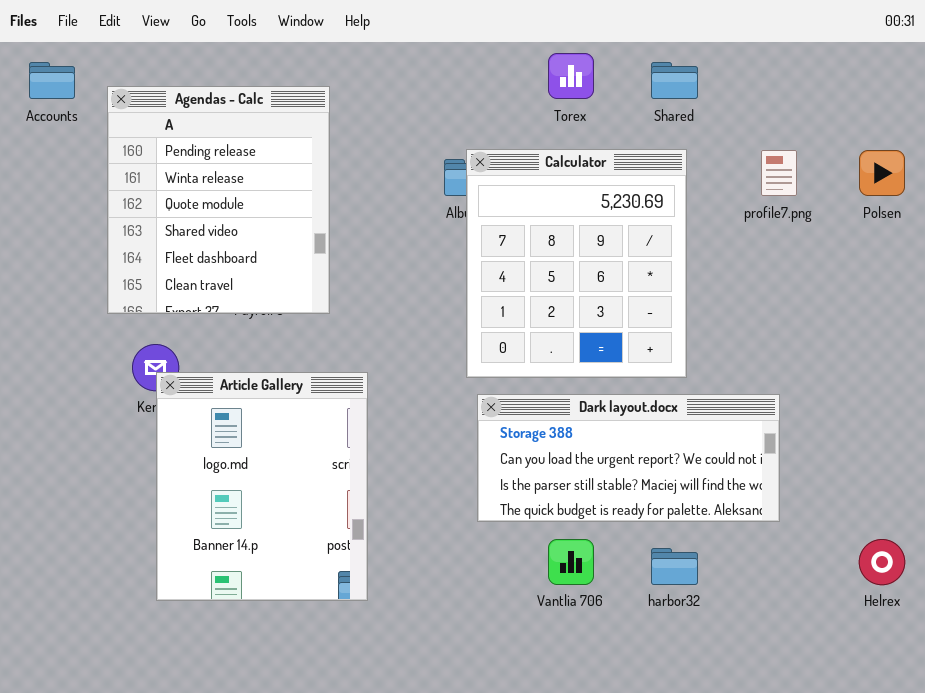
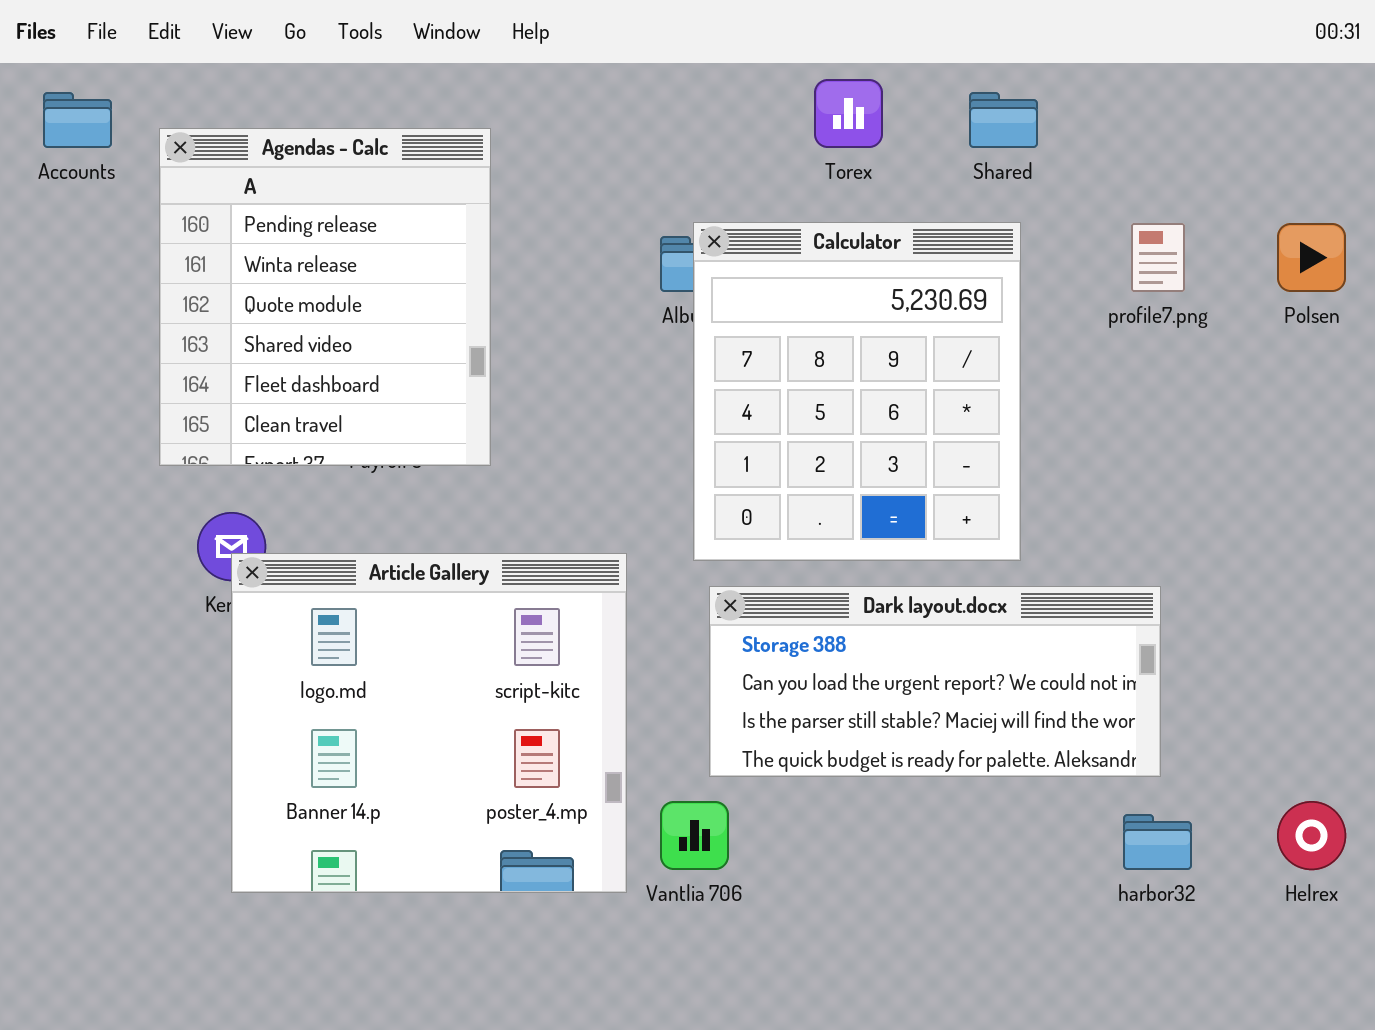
Article Gallery: [156,372,368,601] -> [231,553,627,893], resized
Vantlia 706: [548,539,594,585] -> [660,801,729,870], moved
harbor32: [651,548,698,585] -> [1123,814,1192,870], moved

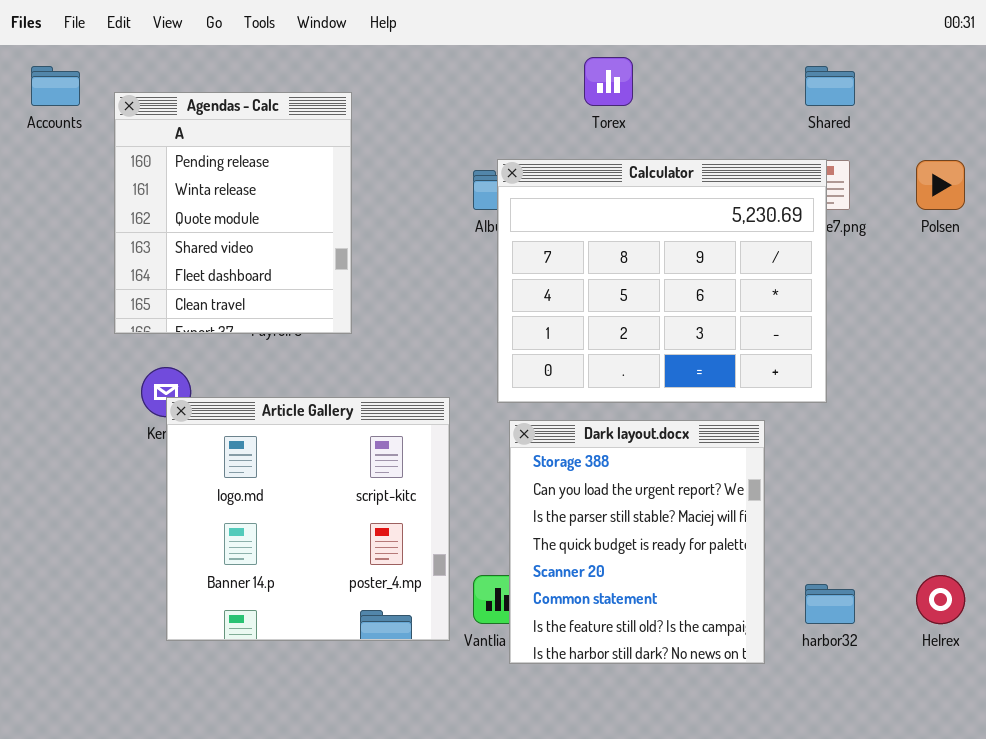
Shared: [969,92,1038,148] -> [805,66,855,106], moved
Calculator: [693,222,1021,561] -> [497,159,827,403], resized
Dark layout.docx: [709,586,1161,777] -> [509,420,765,664], resized

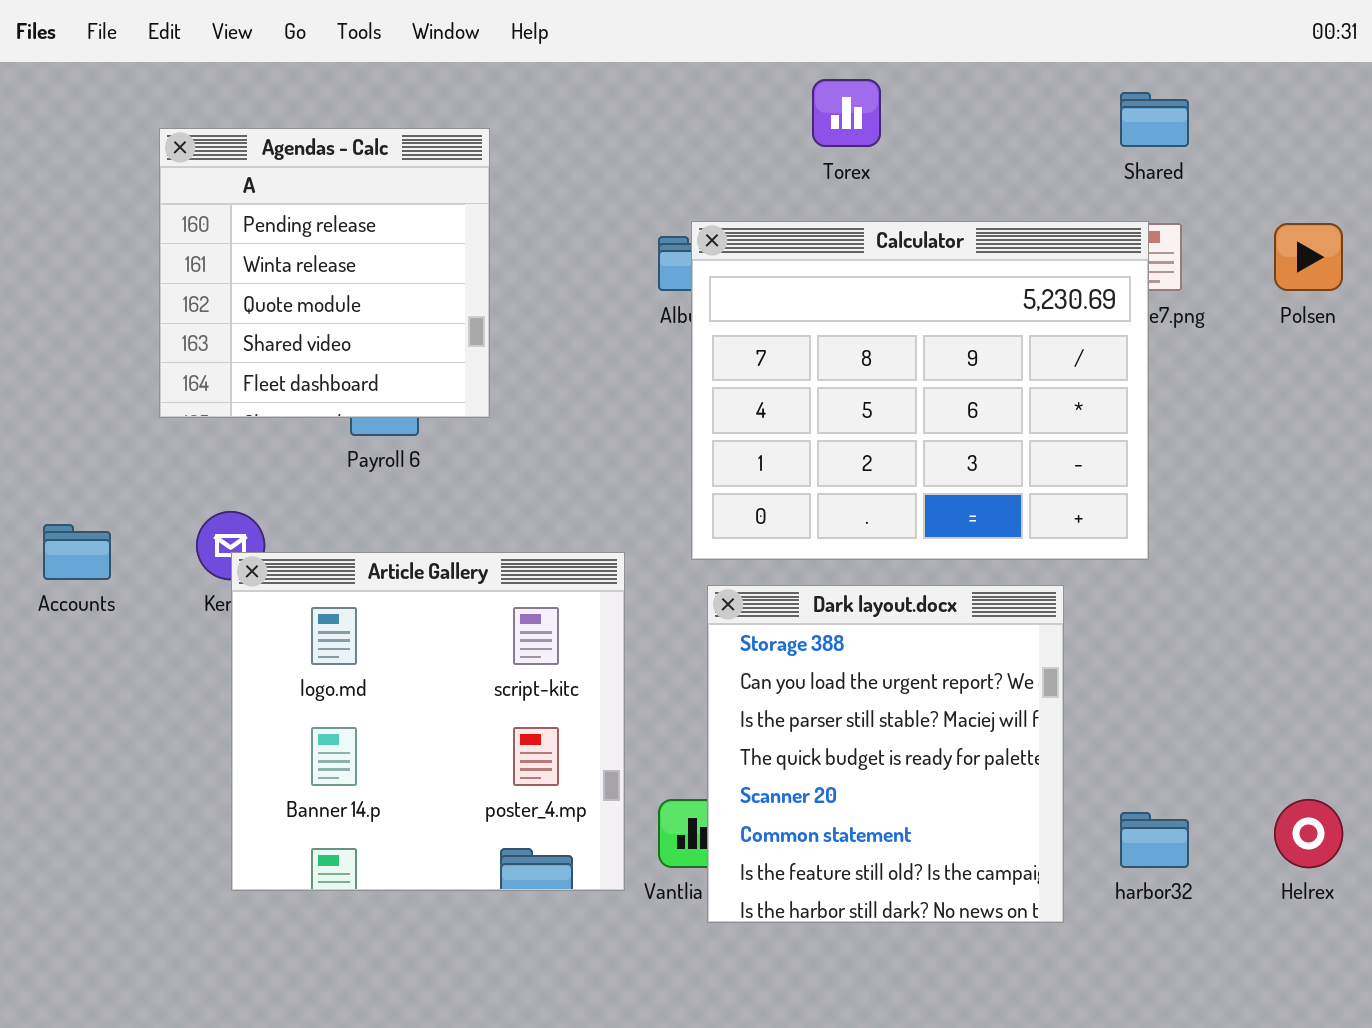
Accounts: [31,66,80,106] -> [43,524,111,580], moved
Agendas - Calc: [114,92,352,334] -> [159,128,490,418], resized

